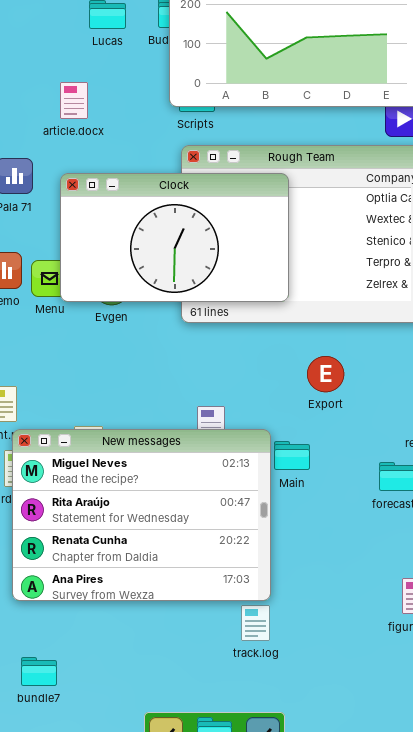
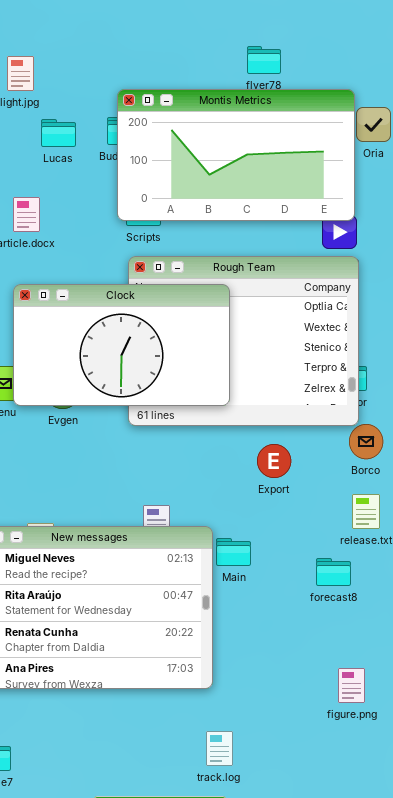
Export: [307,356,344,392] -> [257,444,291,478], moved
track.log: [241,605,270,641] -> [206,731,233,766], moved

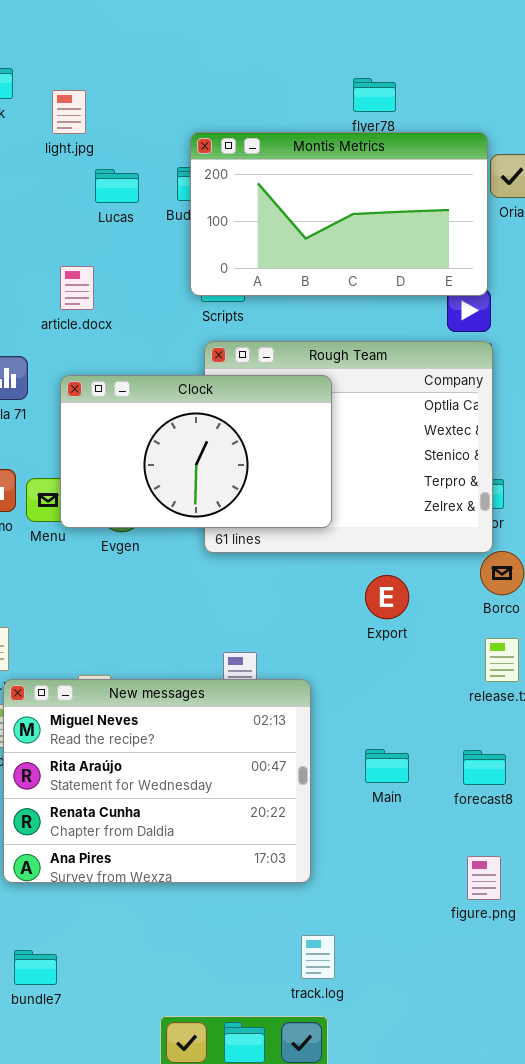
Main: [216,538,251,566] -> [365,749,409,783], moved
forecast8: [316,558,351,586] -> [463,750,506,785], moved

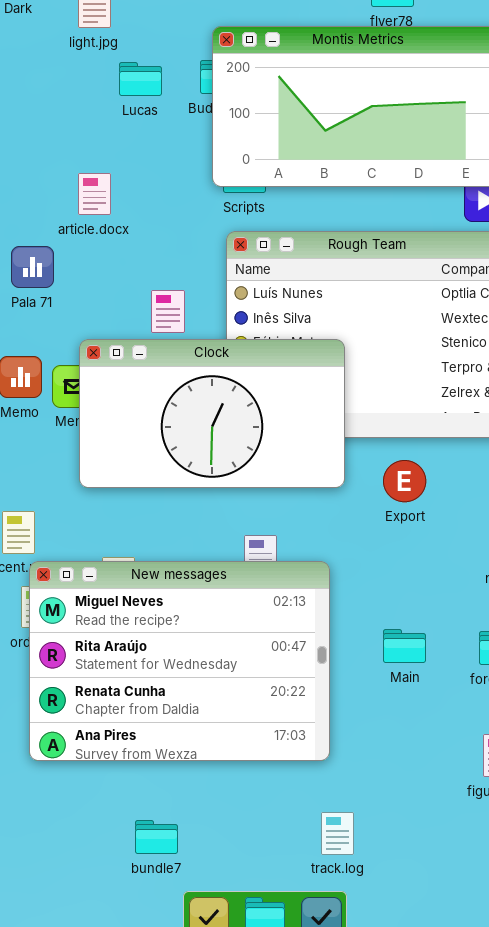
article.docx: [60,266,94,310] -> [78,173,111,215], moved
Clock: [60,375,332,528] -> [79,339,345,488], moved
bundle7: [14,950,57,985] -> [135,820,178,854], moved

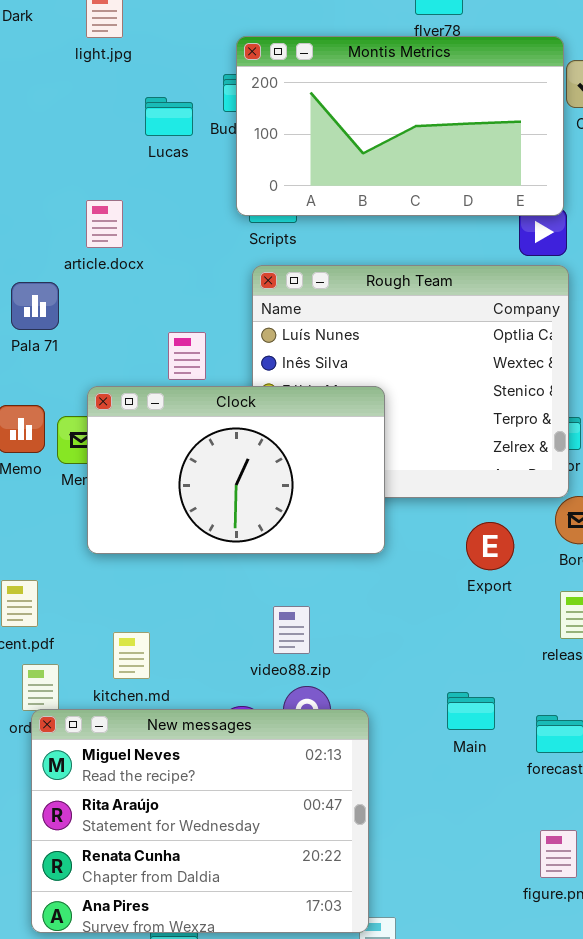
Lucas: [119,62,162,96] -> [145,97,193,136], moved
Export: [383,460,426,502] -> [466,522,514,570], moved
New messages: [29,561,330,761] -> [31,709,369,933], moved
Main: [383,629,426,663] -> [447,692,495,730], moved

